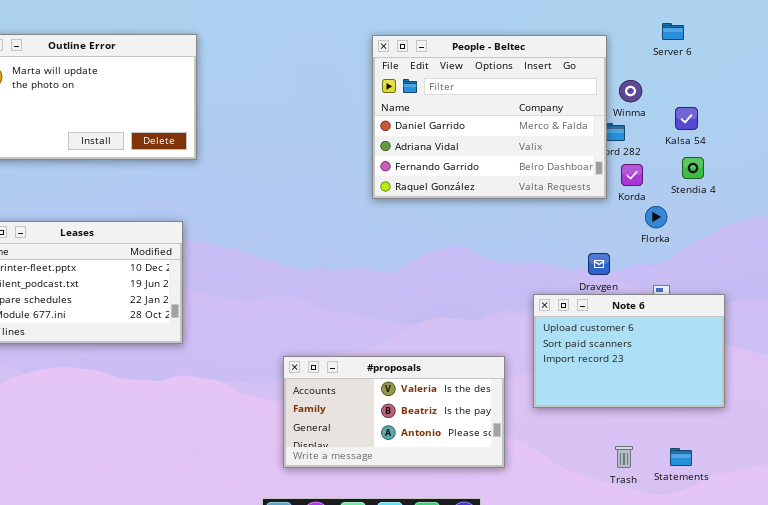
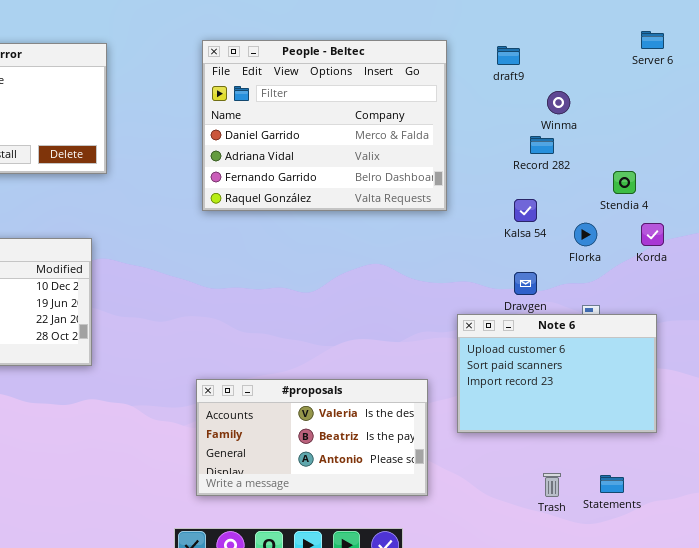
Server 6: [662,23,684,40] -> [641,31,664,49], moved
People - Beltec: [372,35,607,199] -> [202,40,447,211], moved
Kalsa 54: [675,107,698,130] -> [514,199,537,222], moved
Korda: [621,164,643,186] -> [641,223,664,246], moved

